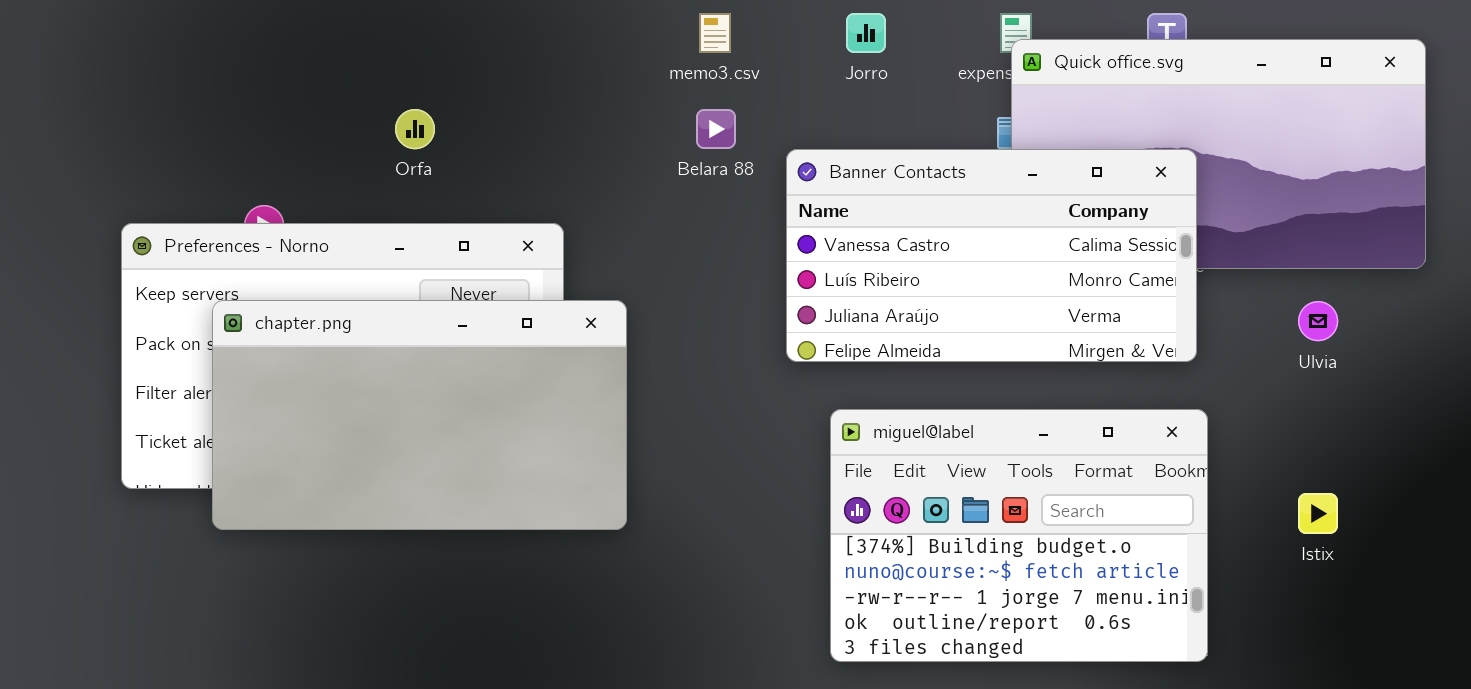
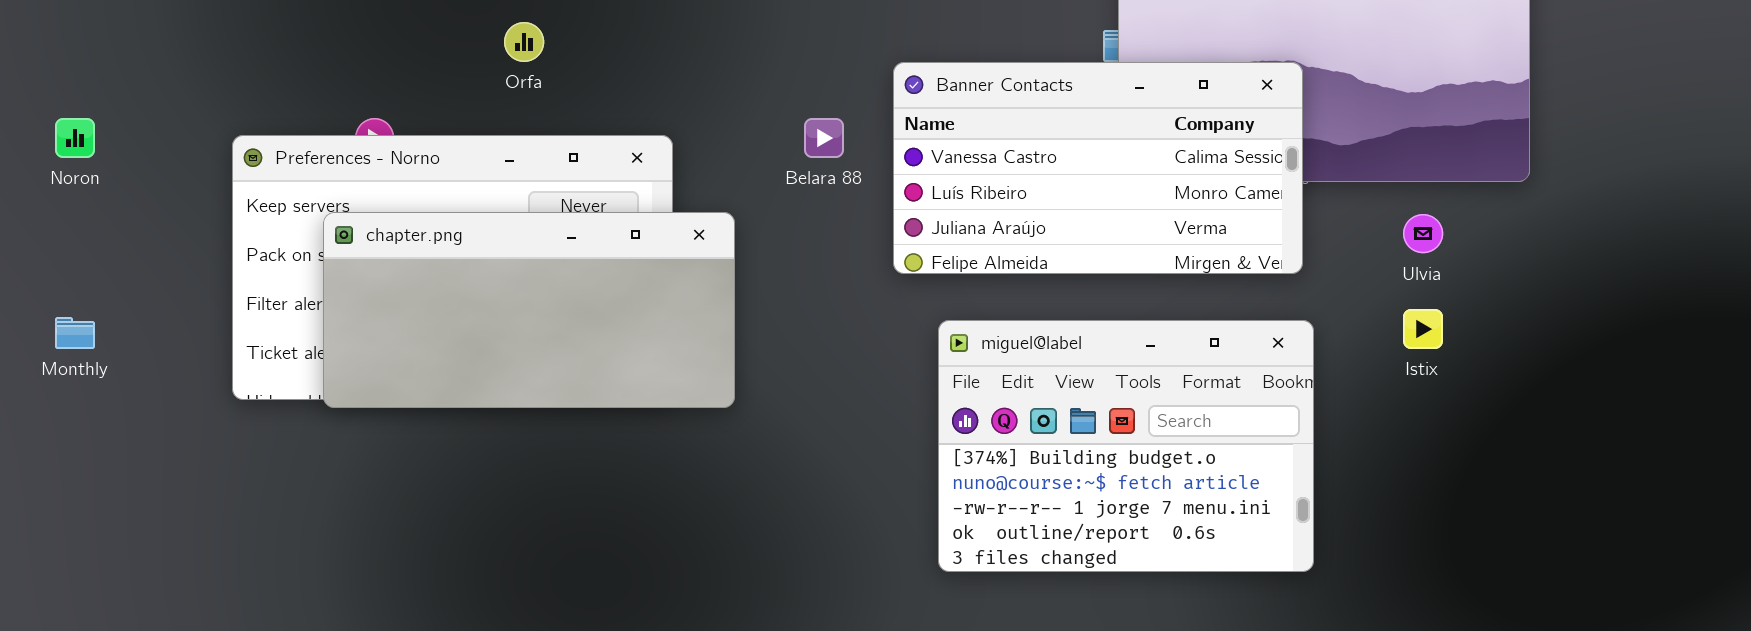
Belara 88: [696,109,736,149] -> [804,118,844,158], moved
chapter.png: [212,300,627,530] -> [323,212,735,408], resized
Istix: [1298,493,1338,534] -> [1403,309,1443,349], moved

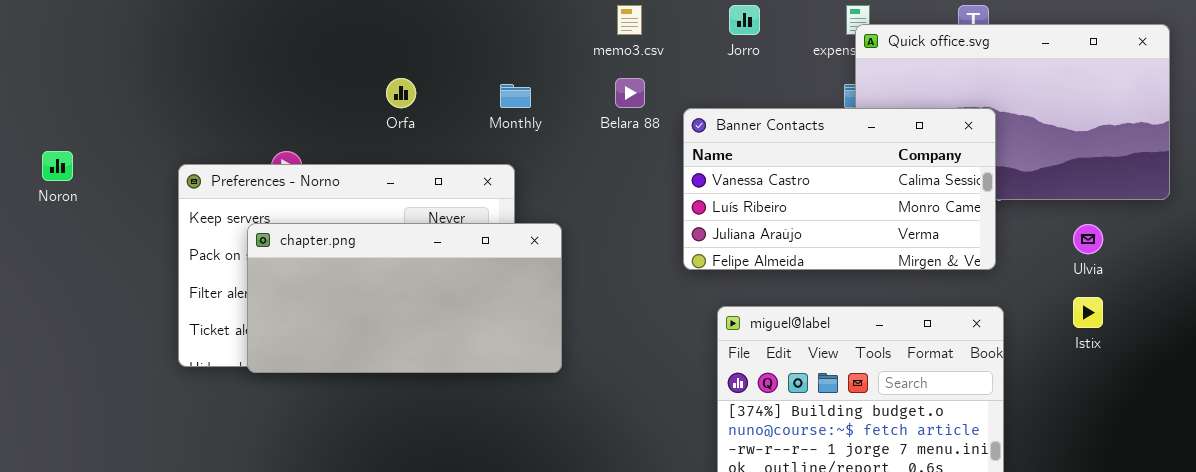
Belara 88: [804,118,844,158] -> [615,78,645,108], moved
Monthly: [55,317,95,349] -> [500,84,531,108], moved

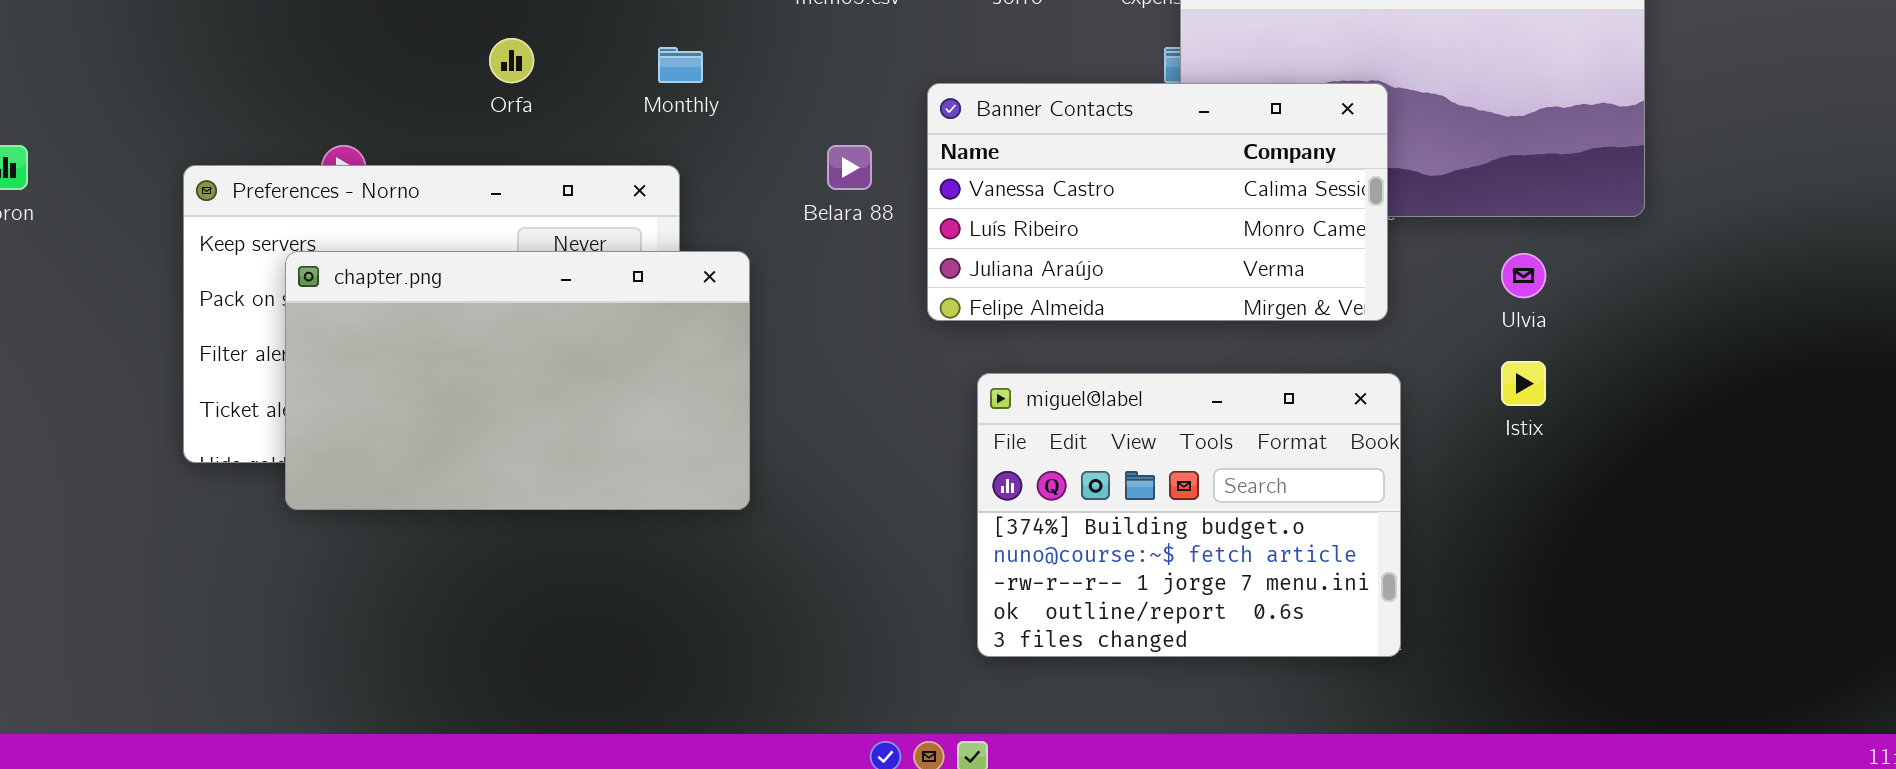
Belara 88: [615,78,645,108] -> [827,145,872,190], moved
chapter.png: [247,223,562,373] -> [285,251,750,510], resized

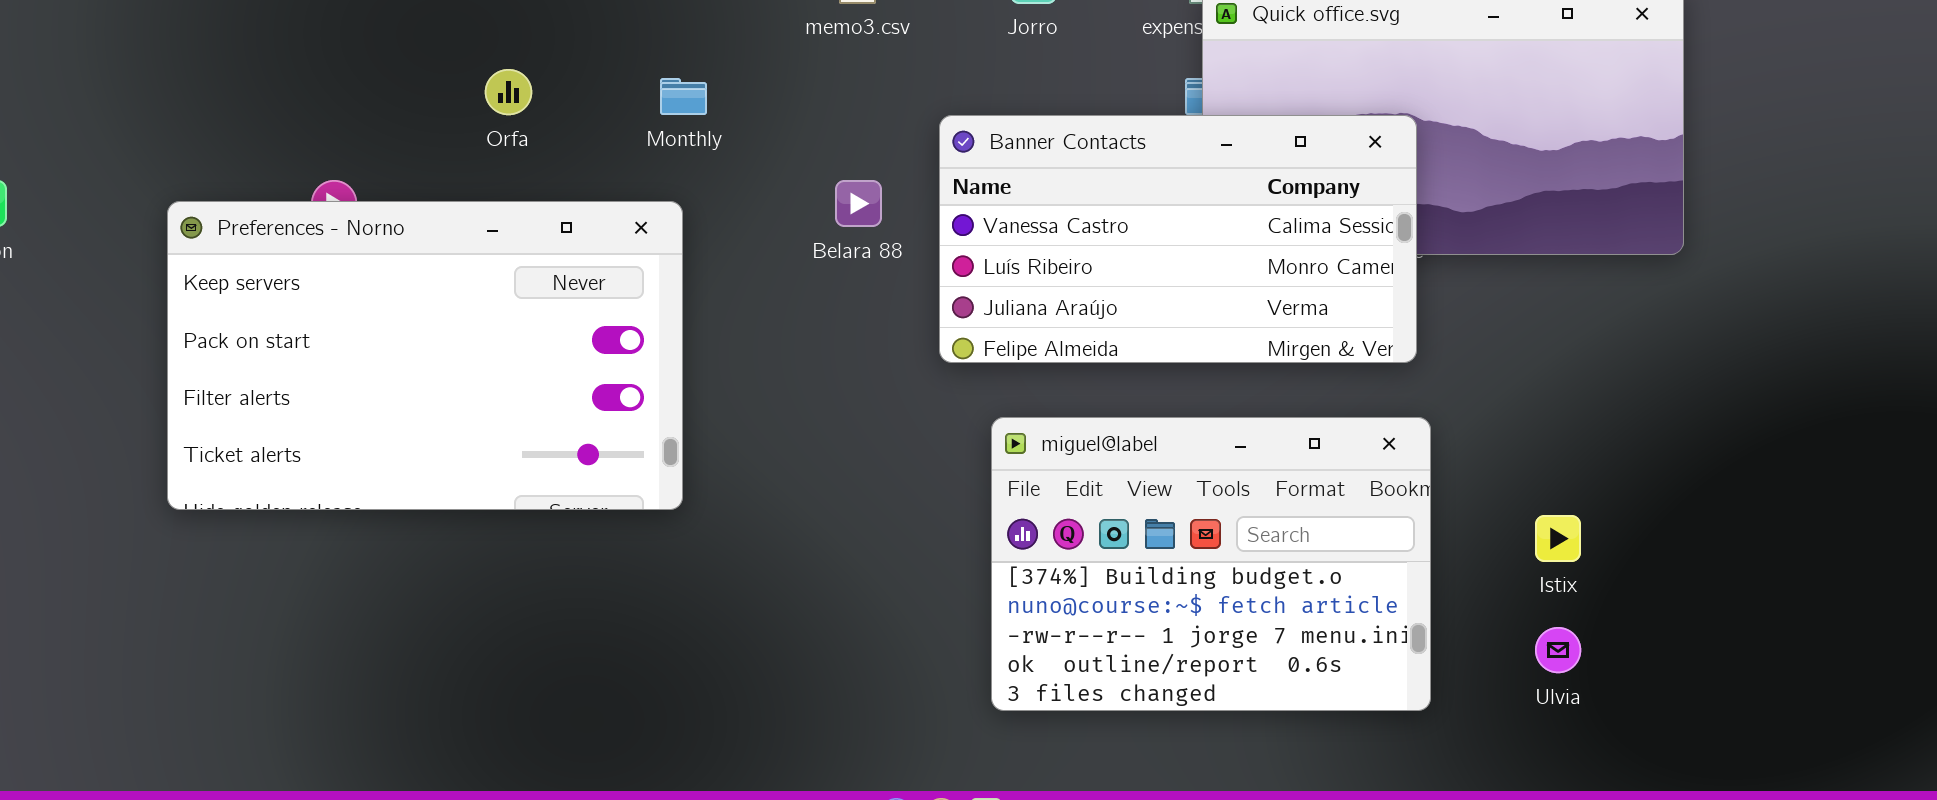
chapter.png: [285,251,750,510] -> none, closed
Ulvia: [1501,253,1546,298] -> [1535,627,1581,673], moved
Istix: [1501,361,1546,406] -> [1535,515,1581,562], moved

